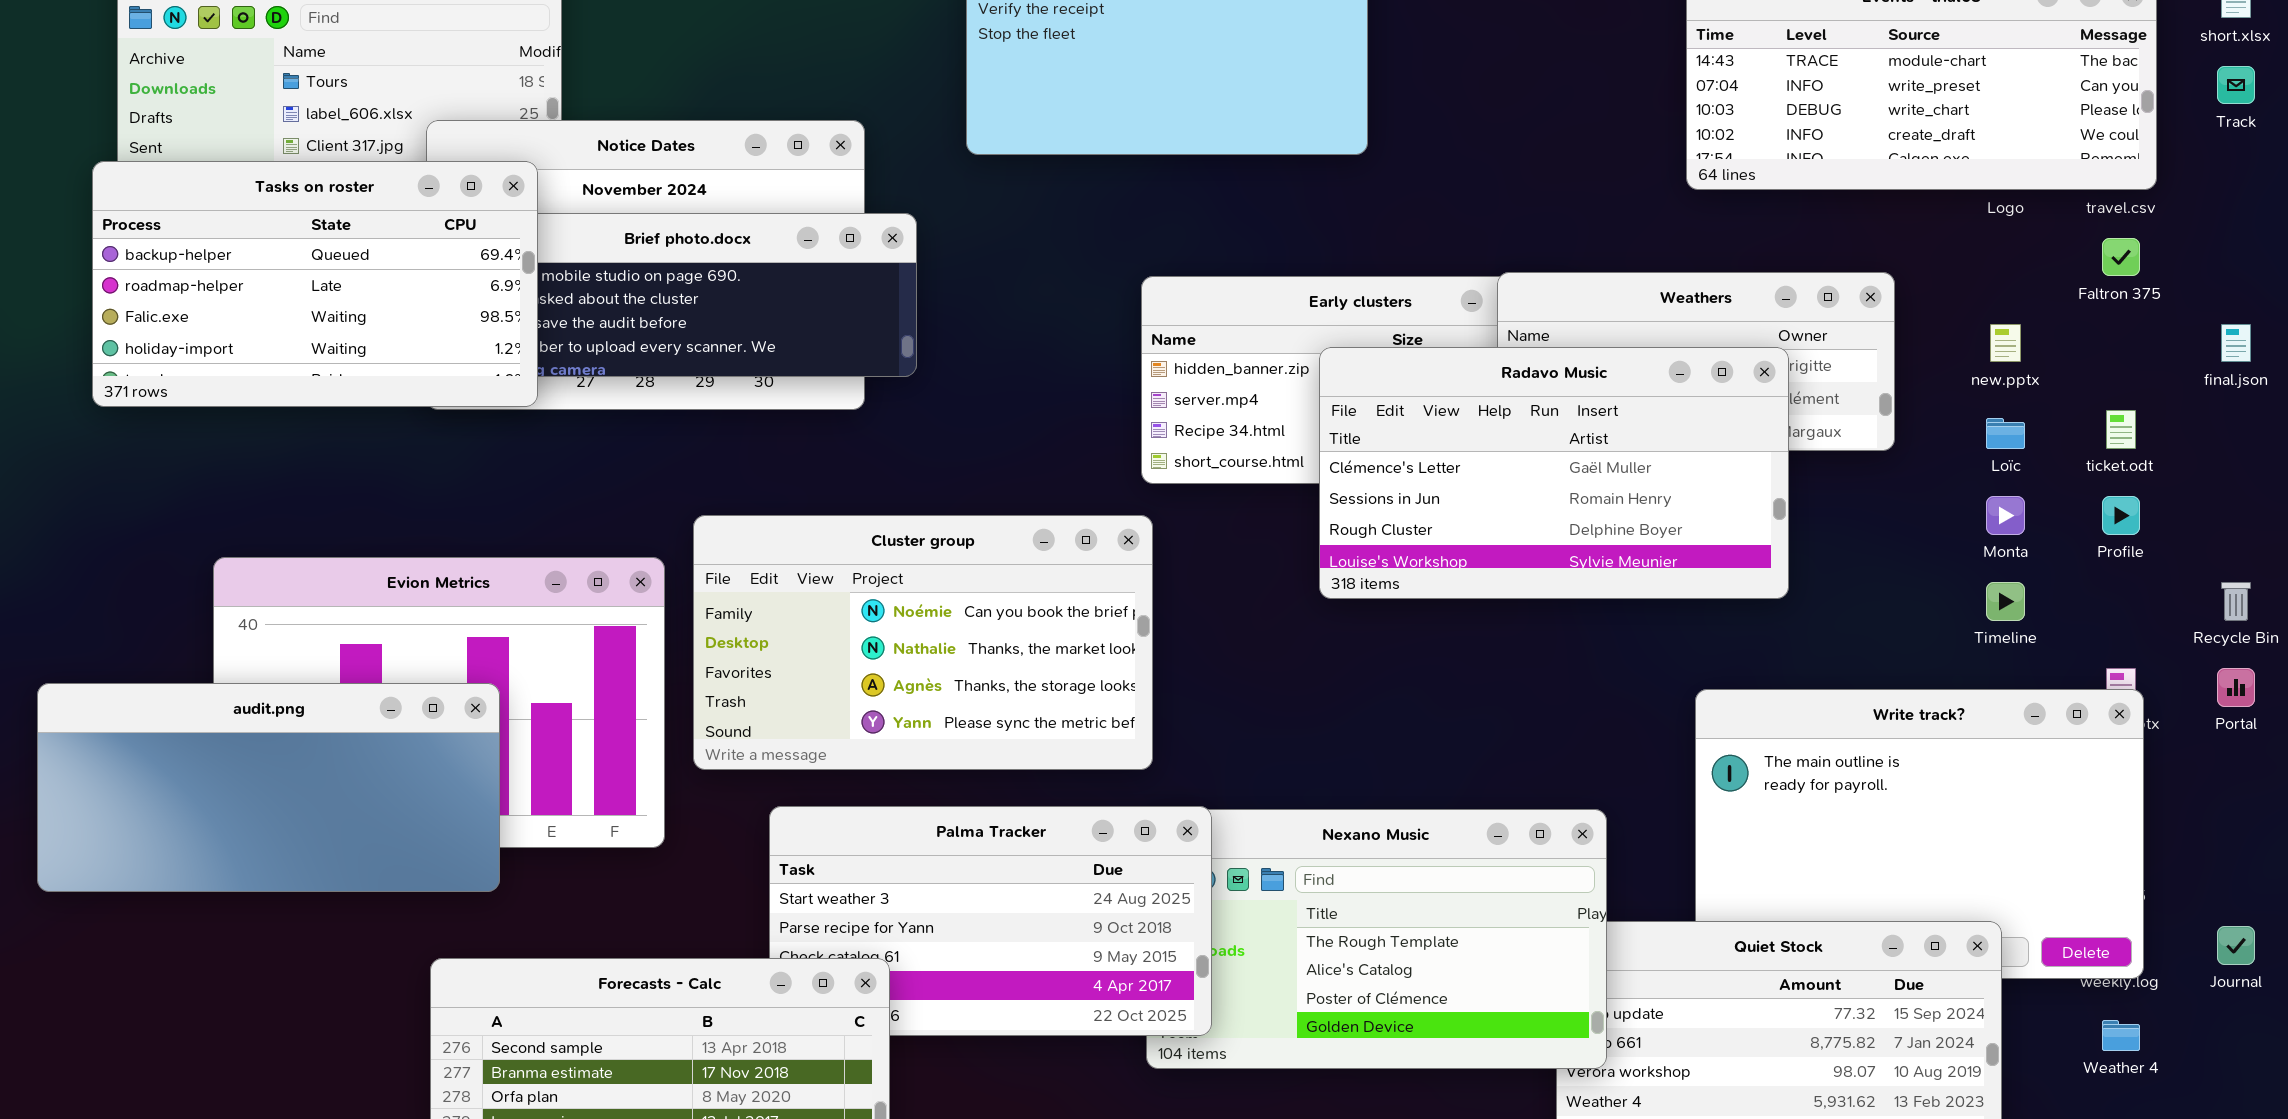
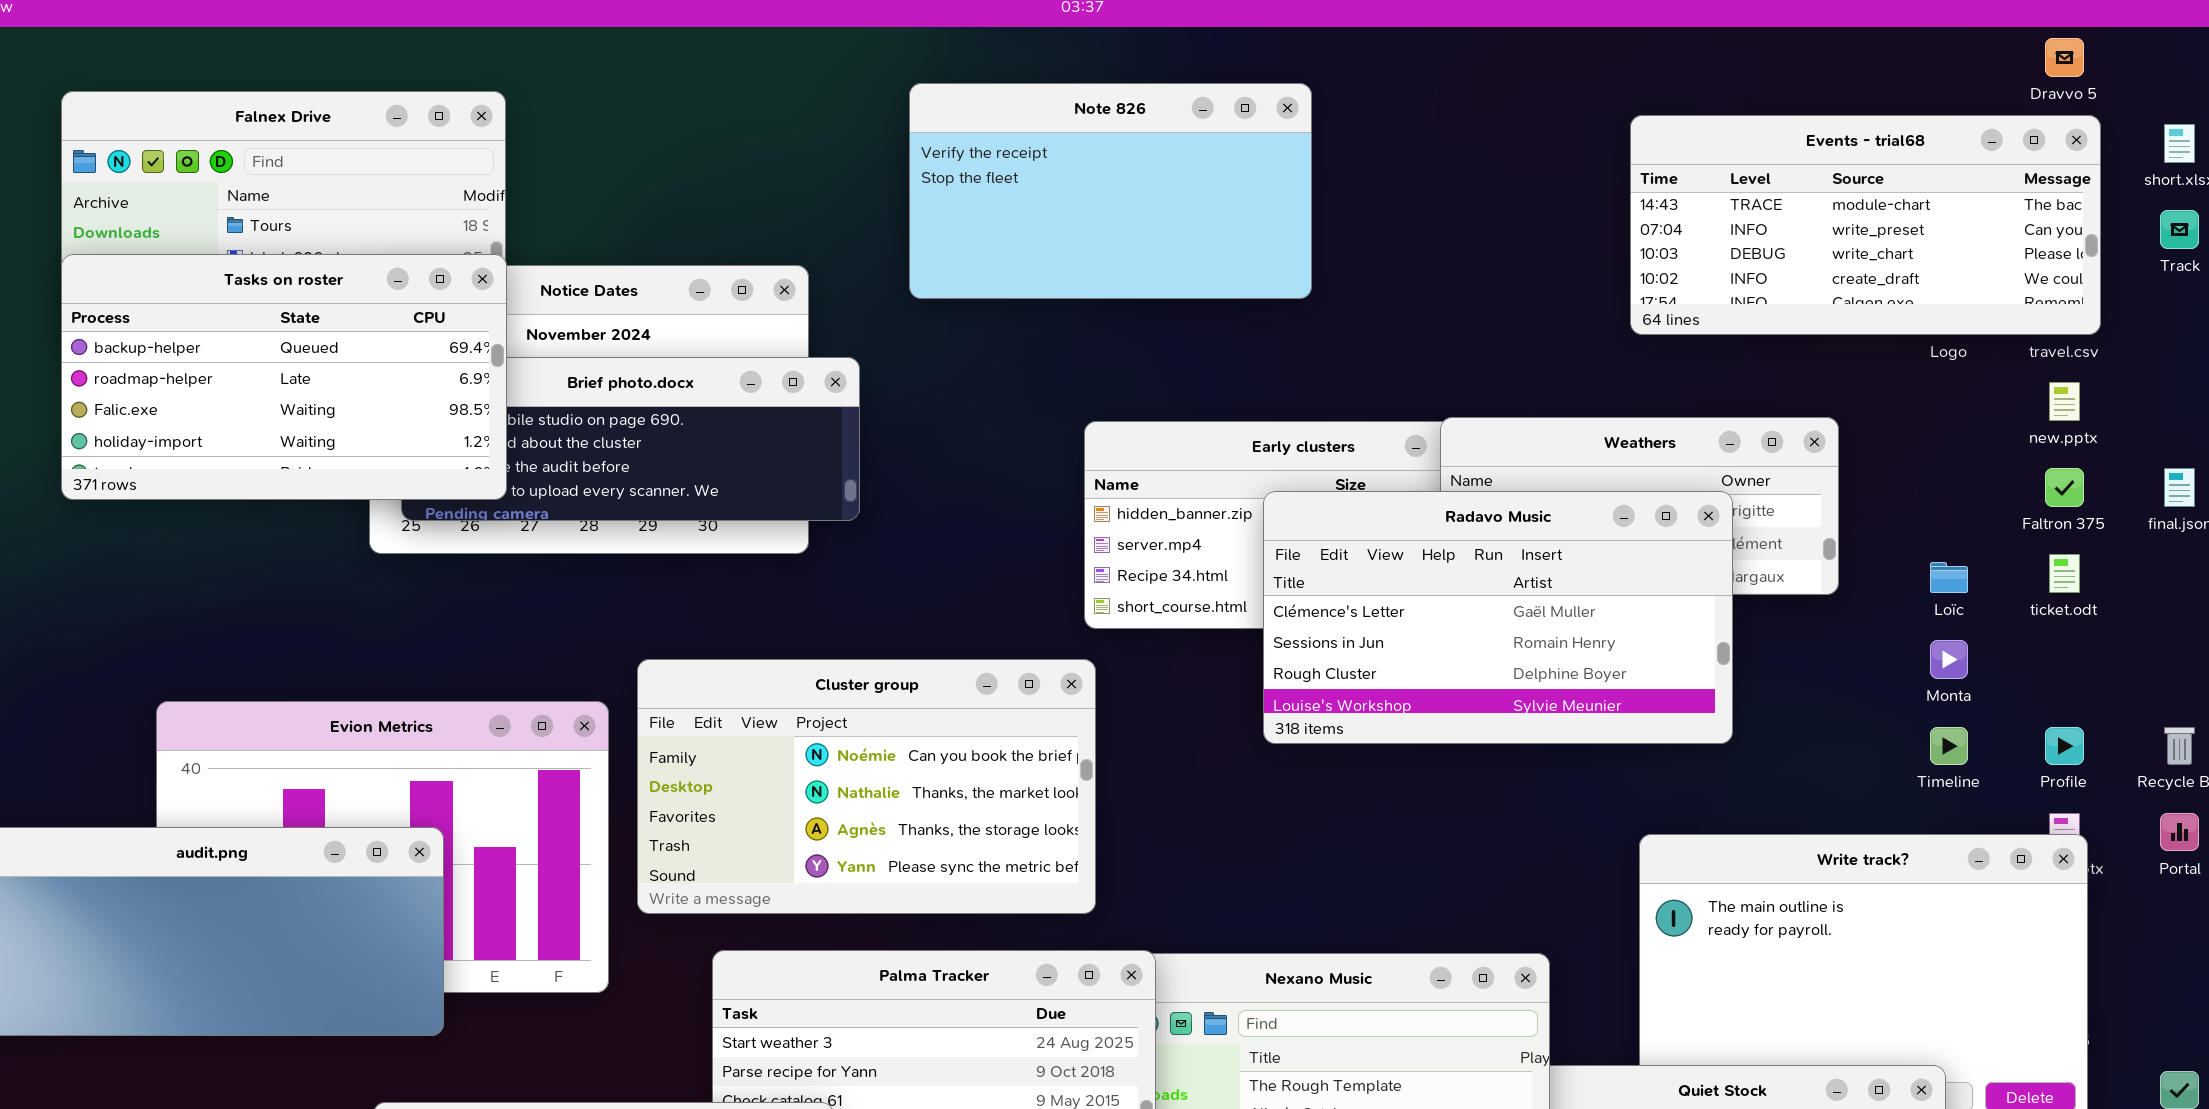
Tasks on roster: [92,161,538,407] -> [61,254,507,500], moved
Faltron 375: [2102,238,2140,276] -> [2045,468,2084,507], moved
new.pptx: [1990,324,2021,362] -> [2049,382,2080,421], moved
Profile: [2102,496,2140,535] -> [2045,727,2084,765], moved

